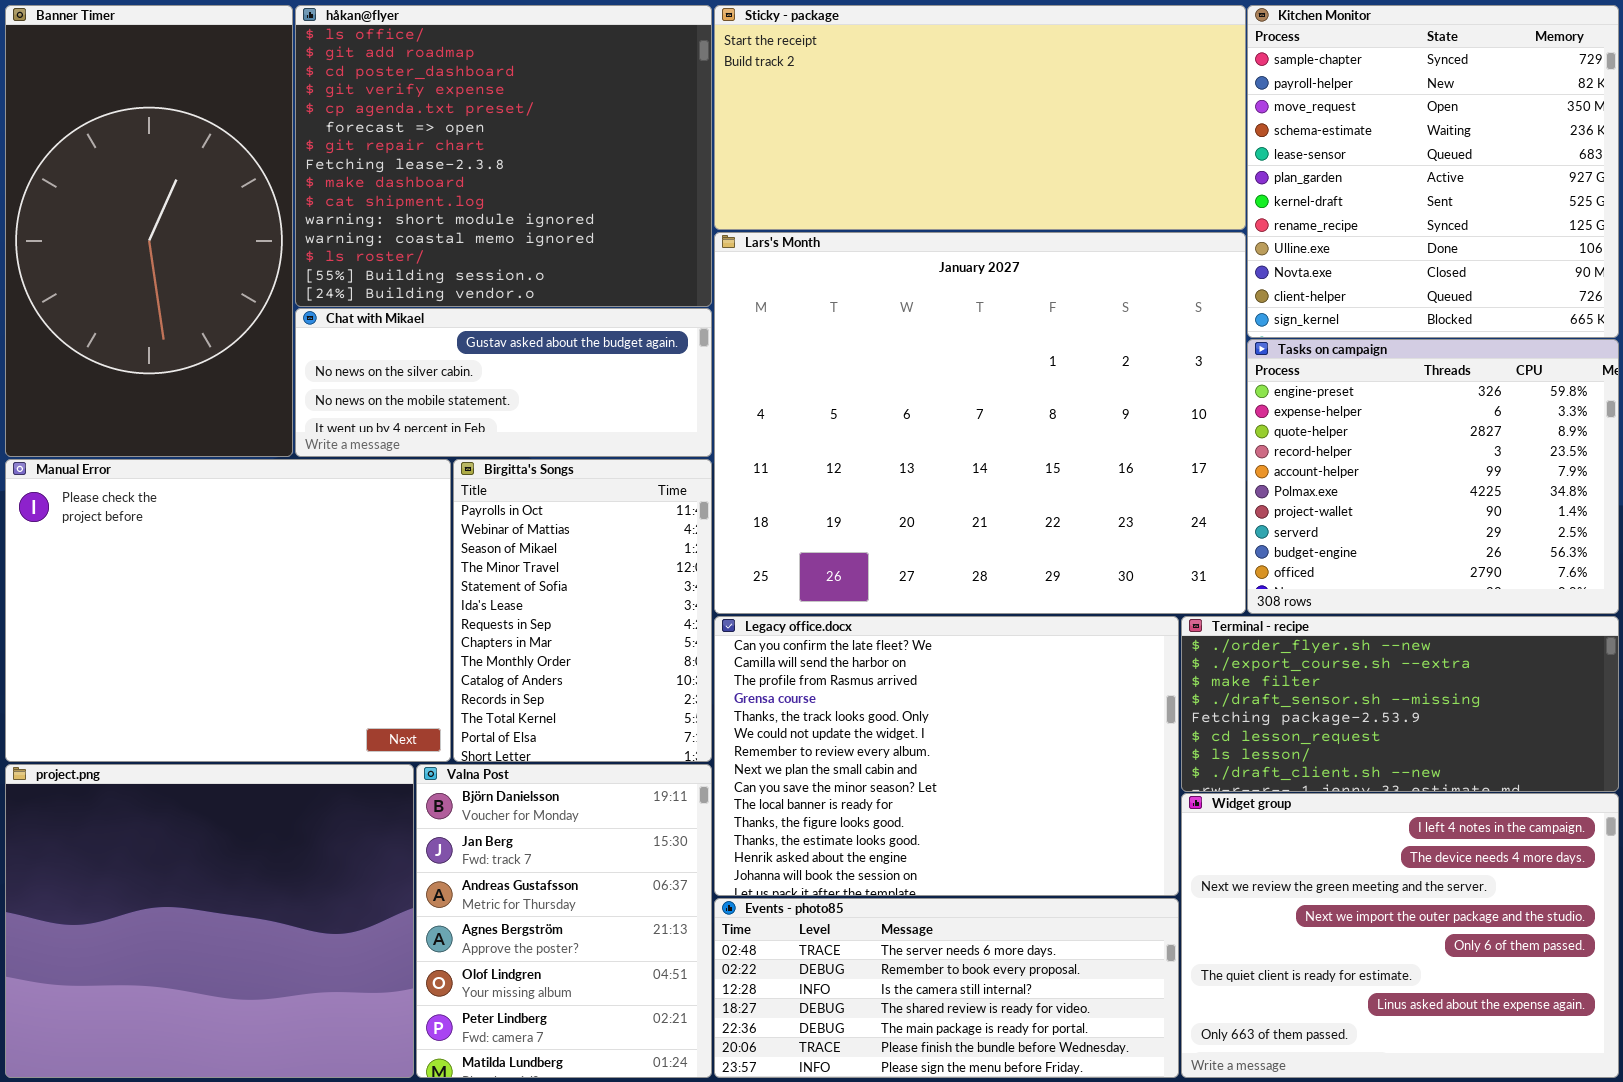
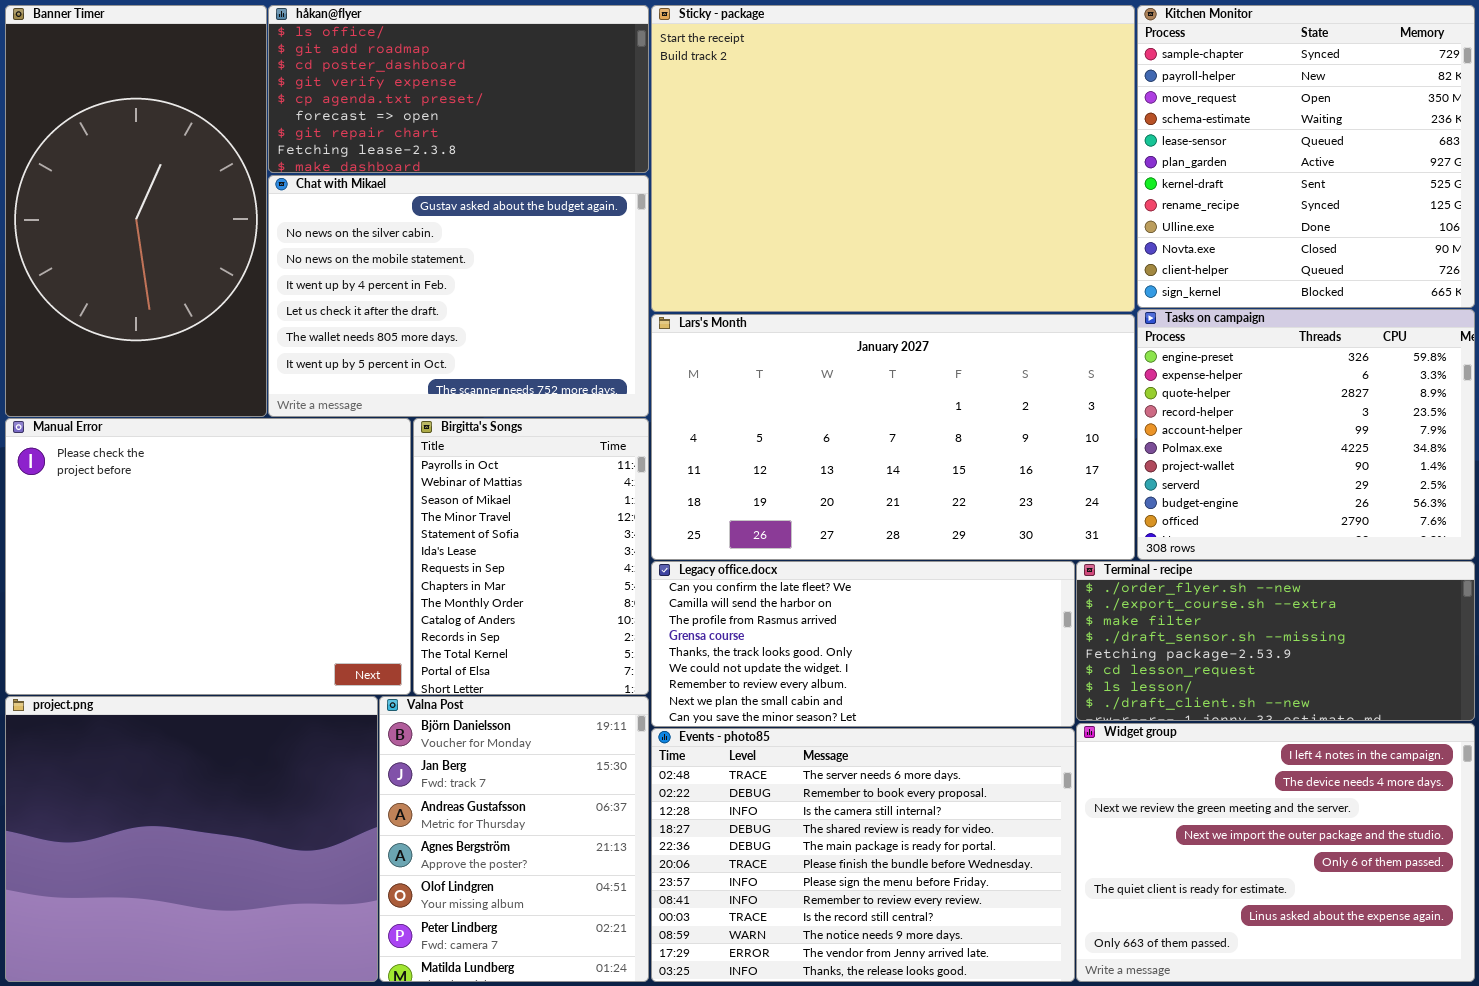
håkan@flyer: [295,5,712,307] -> [268,5,649,173], resized
Sticky - package: [714,5,1246,230] -> [651,5,1135,312], resized
Lars's Month: [714,232,1246,614] -> [651,314,1135,560], resized
Chat with Mikael: [295,308,712,457] -> [268,175,649,417], resized
Legacy office.docx: [714,616,1179,896] -> [651,561,1075,727], resized
Events - photo85: [714,898,1179,1078] -> [651,728,1075,982], resized

